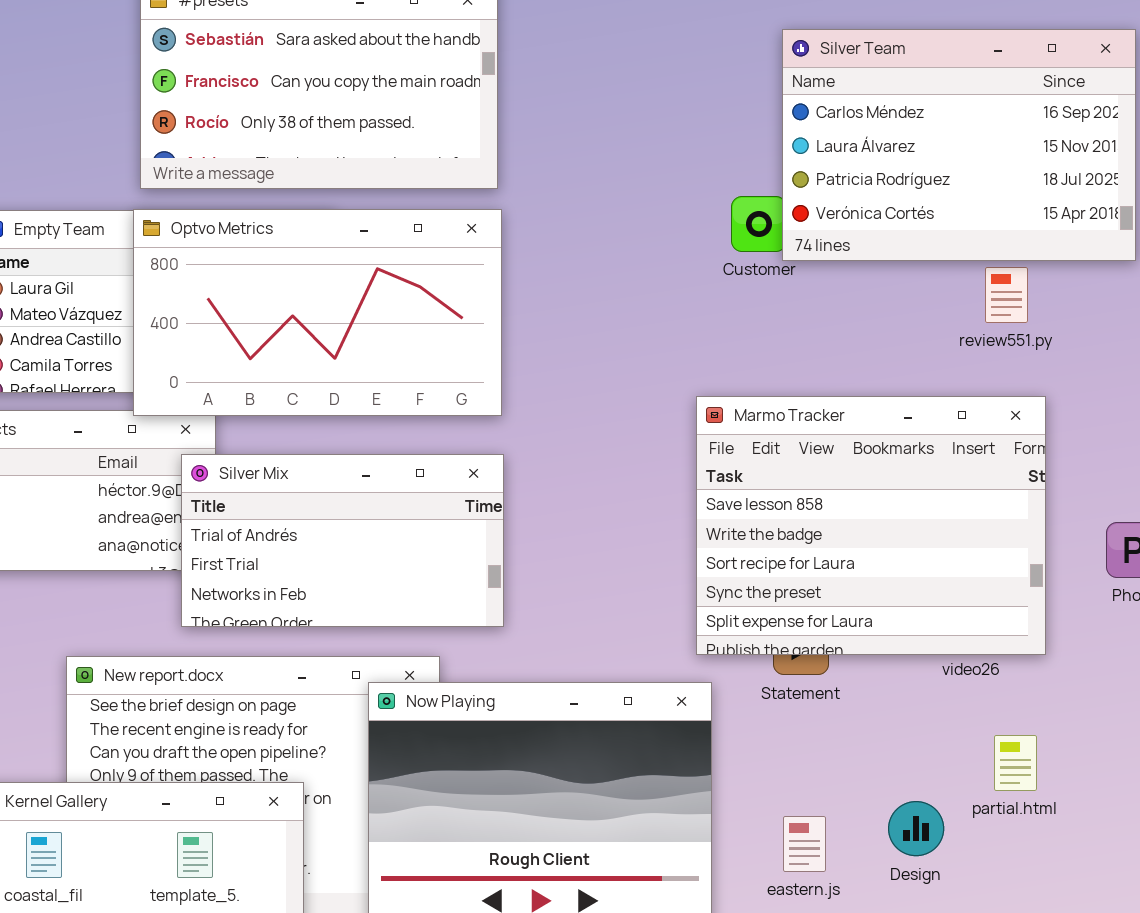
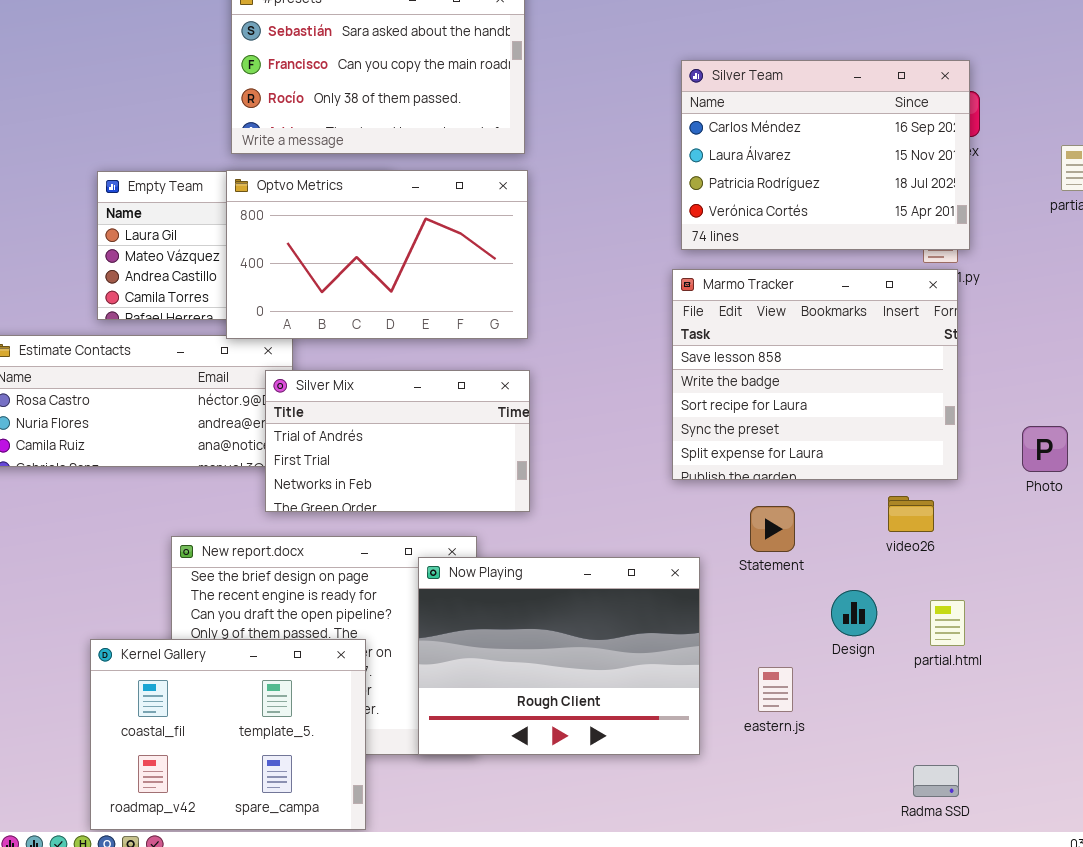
Silver Team: [782,29,1136,261] -> [681,60,970,250], moved
Marmo Tracker: [696,396,1046,655] -> [672,269,958,480], moved
Design: [888,801,944,856] -> [831,590,877,636], moved

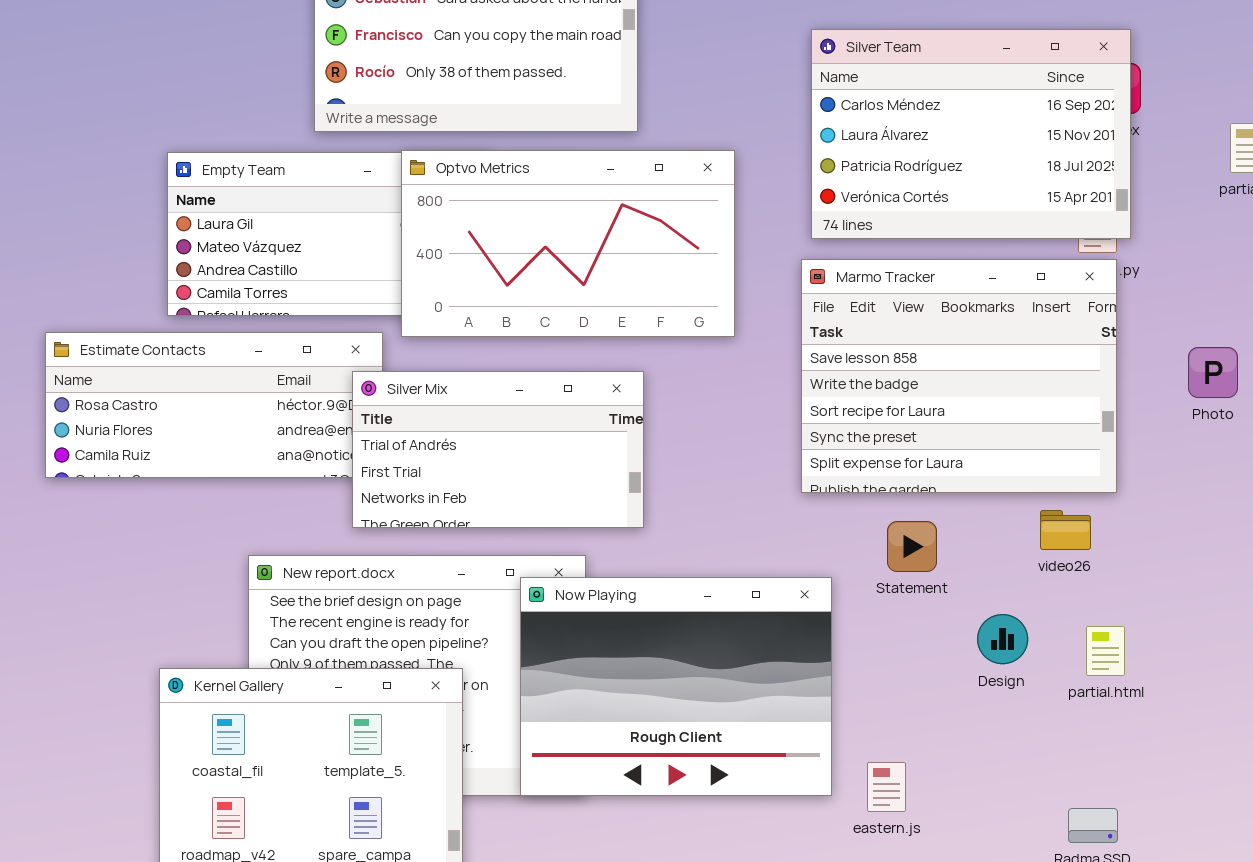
Optvo Metrics: [226,170,528,339] -> [401,150,735,337], moved
Photo: [1022,426,1068,472] -> [1188,347,1238,398], moved
eastern.js: [758,667,793,712] -> [867,762,906,812], moved

